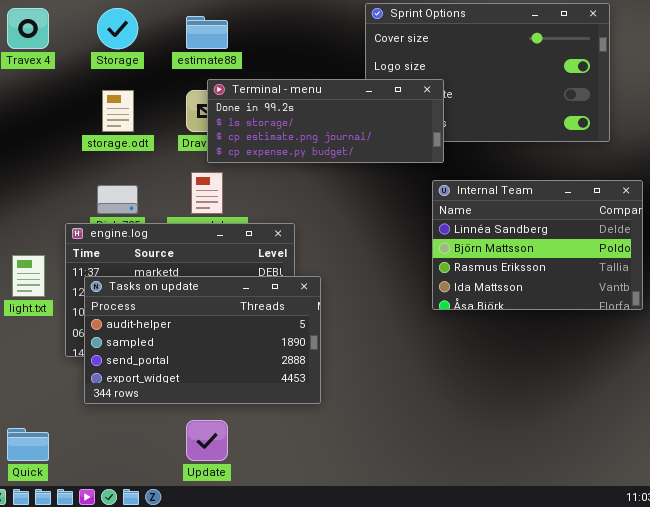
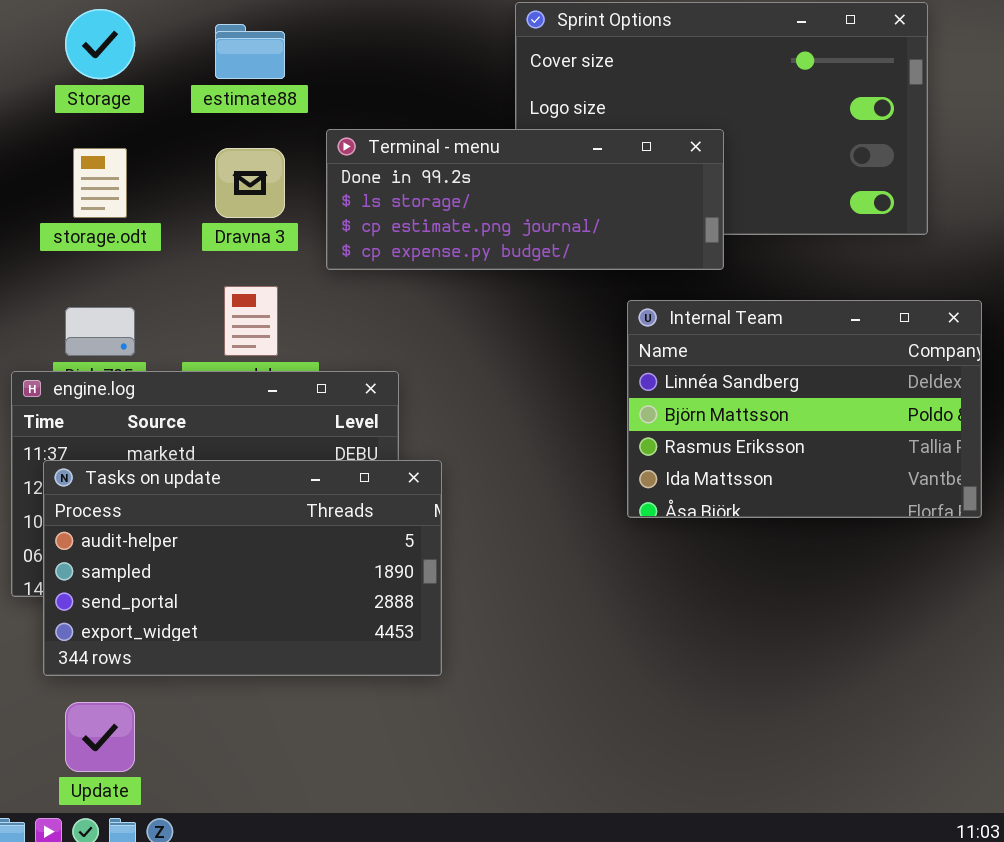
Terminal - menu: [207,79,444,163] -> [326,129,724,270], moved
Update: [186,420,228,461] -> [65,702,135,772], moved

